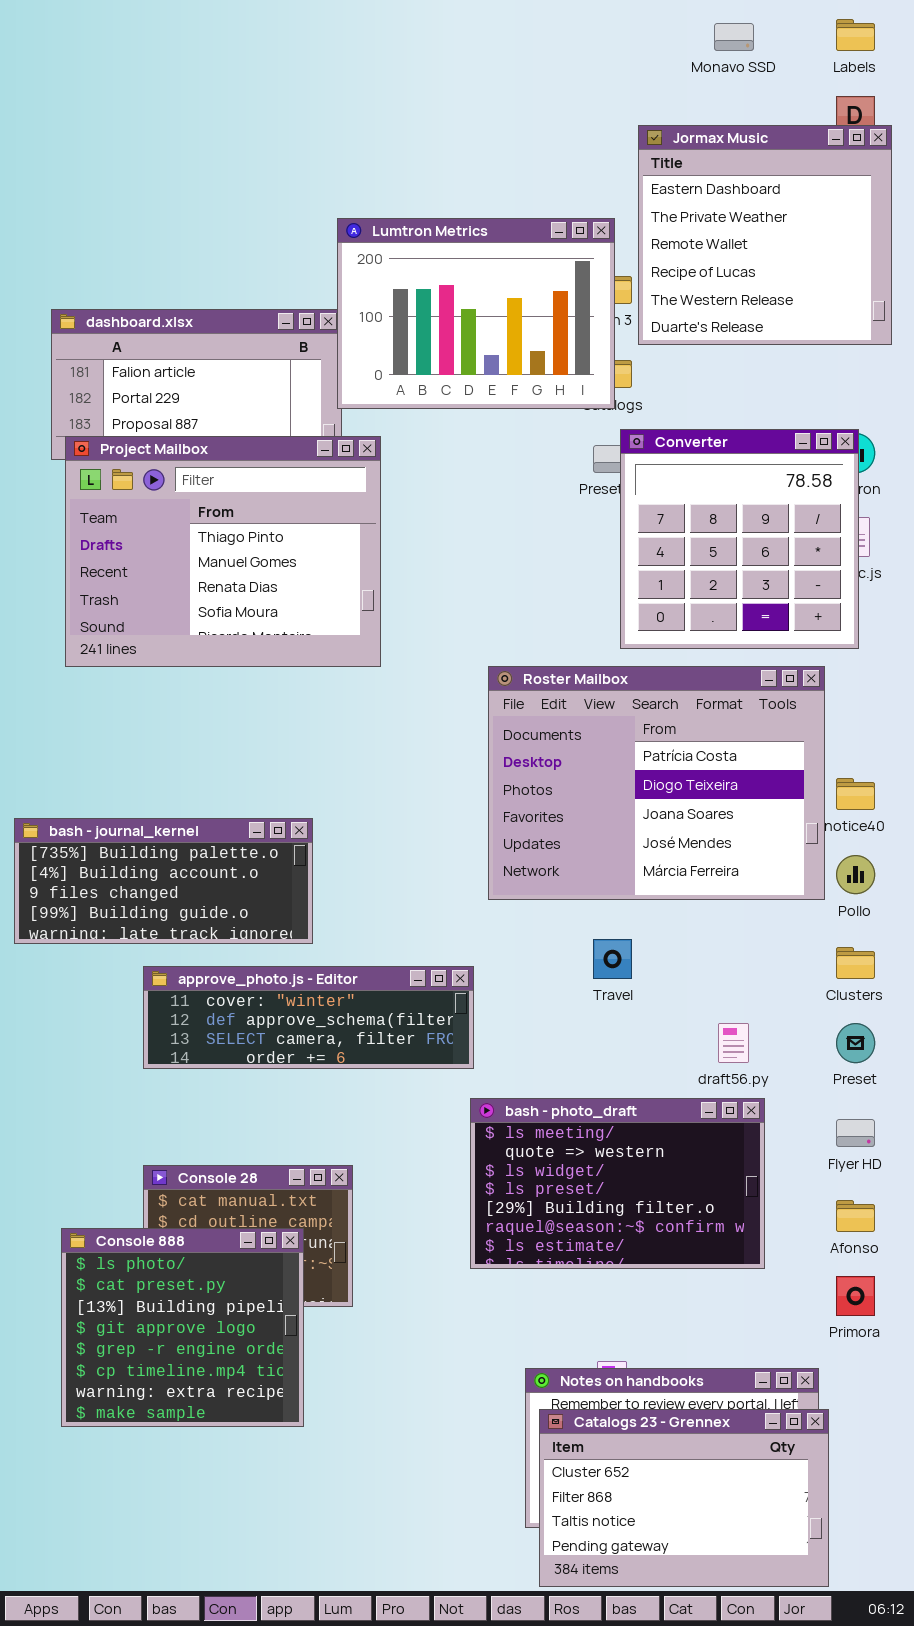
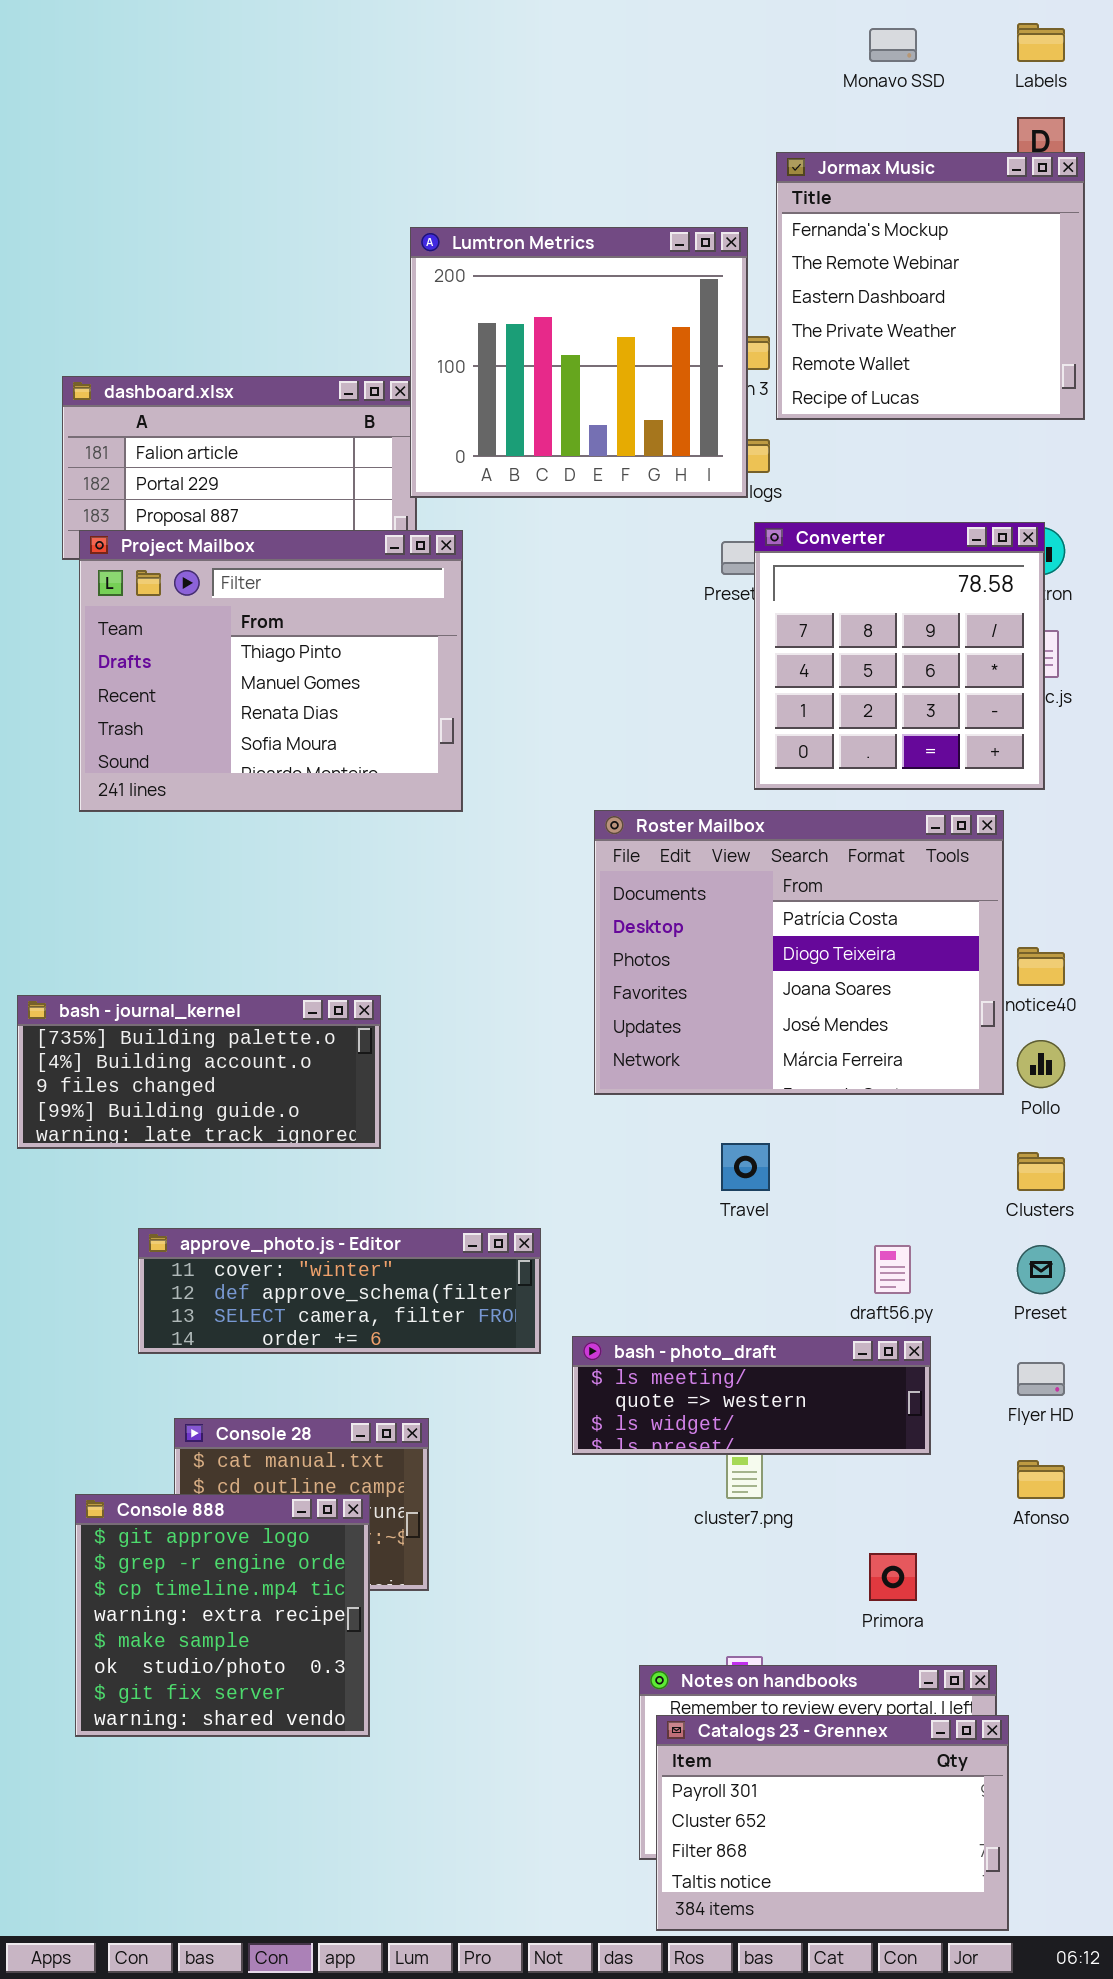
Jormax Music: [638,125,892,345] -> [776,152,1085,420], scrolled up 2 rows
Lumtron Metrics: [337,218,615,409] -> [410,227,748,498], resized
approve_photo.js - Editor: [143,966,474,1069] -> [138,1228,541,1354], moved
bash - photo_draft: [470,1098,765,1269] -> [572,1336,931,1455], resized
Console 888: [61,1228,304,1427] -> [75,1494,370,1737], scrolled down 3 rows
Primora: [836,1276,875,1316] -> [869,1553,917,1601], moved
Catalogs 23 - Grennex: [539,1409,829,1587] -> [656,1715,1009,1931], scrolled up 1 row

